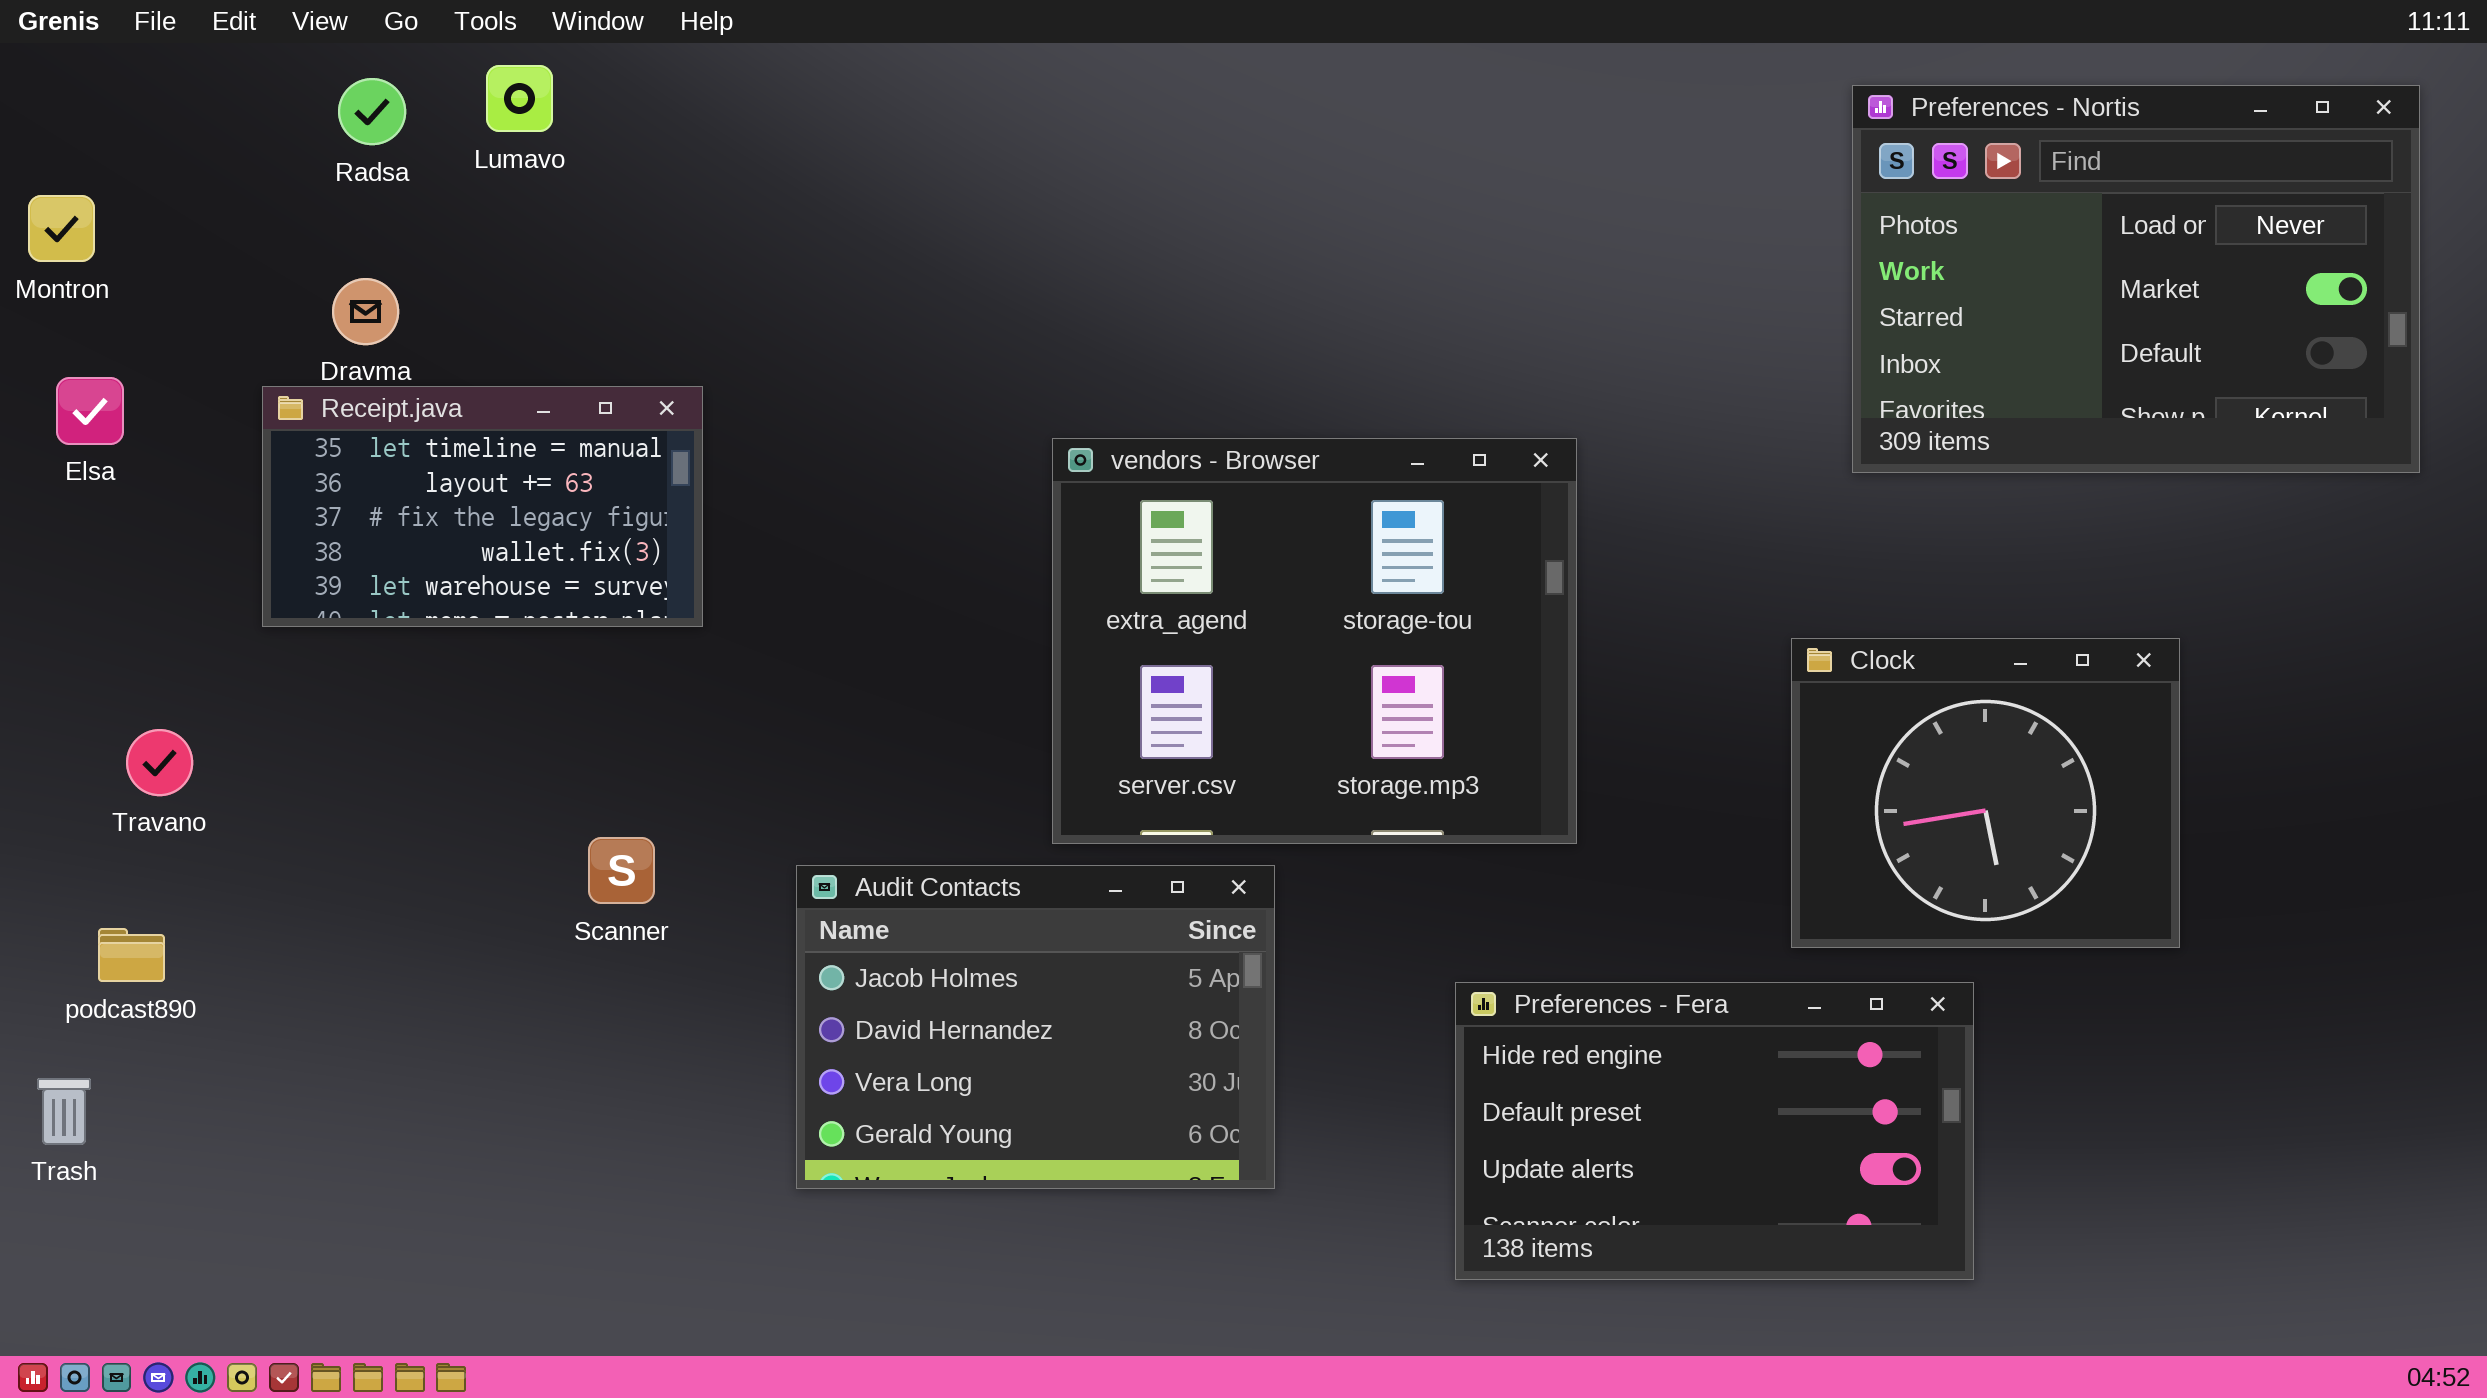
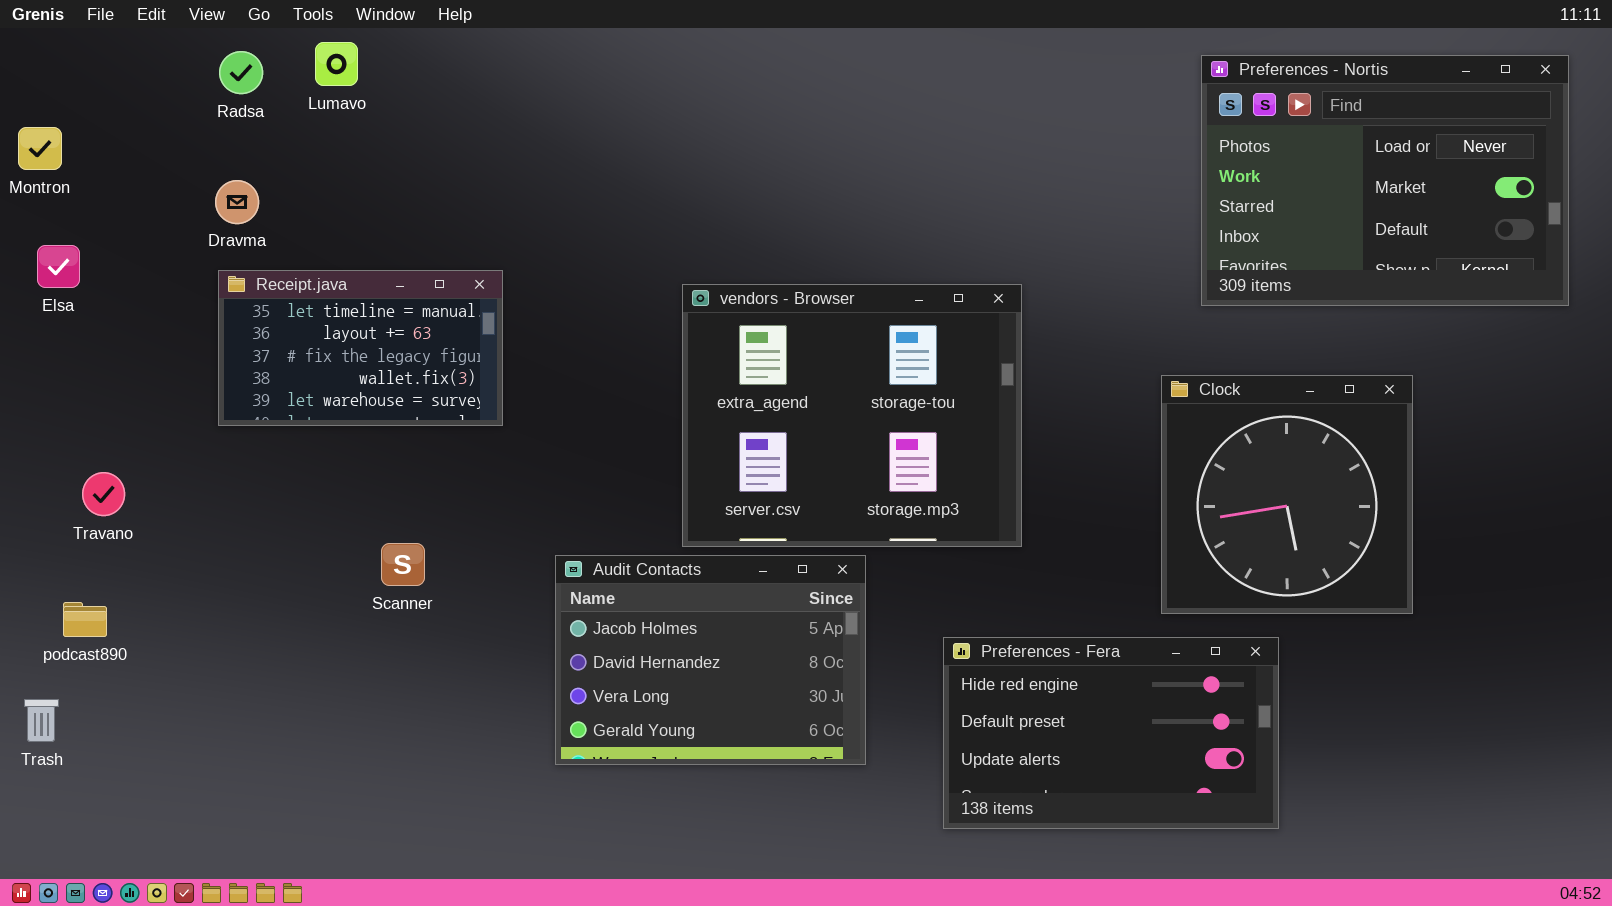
Receipt.java: [262,386,703,627] -> [218,270,503,426], moved
Clock: [1791,638,2180,948] -> [1161,375,1413,614], resized
Audit Contacts: [796,865,1275,1189] -> [555,555,866,765], moved

